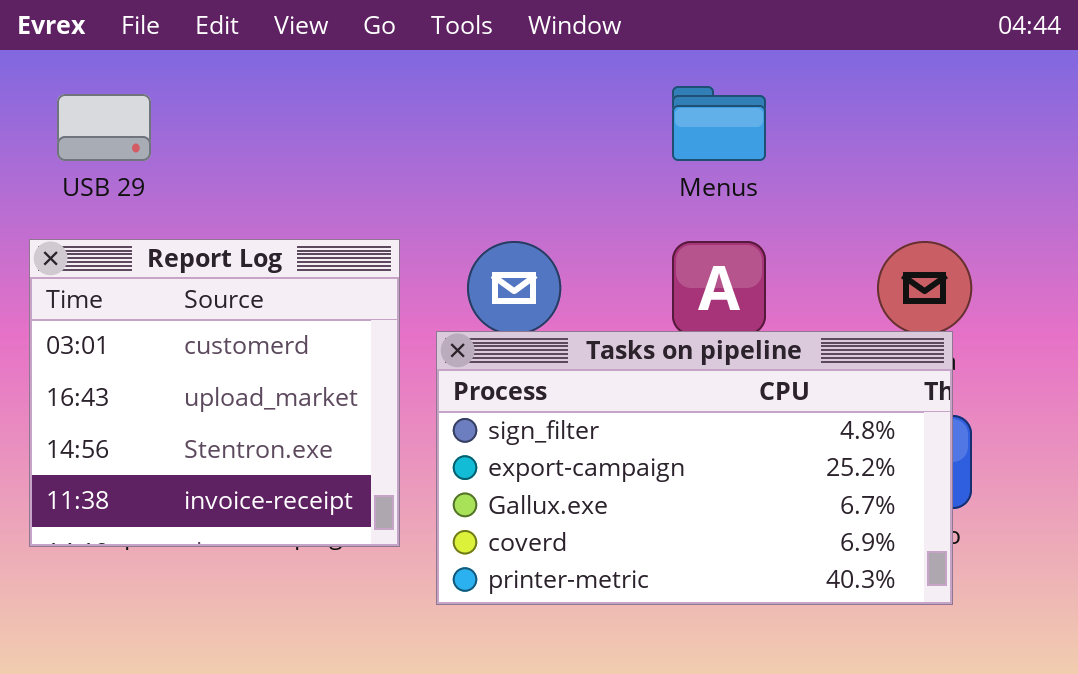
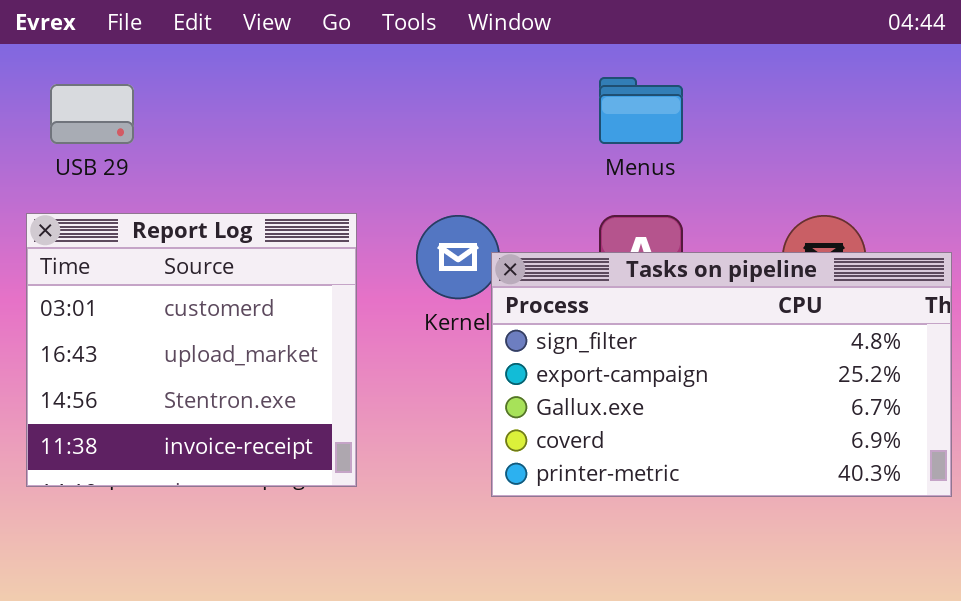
Tasks on pipeline: [436,331,953,605] -> [491,252,952,497], moved

